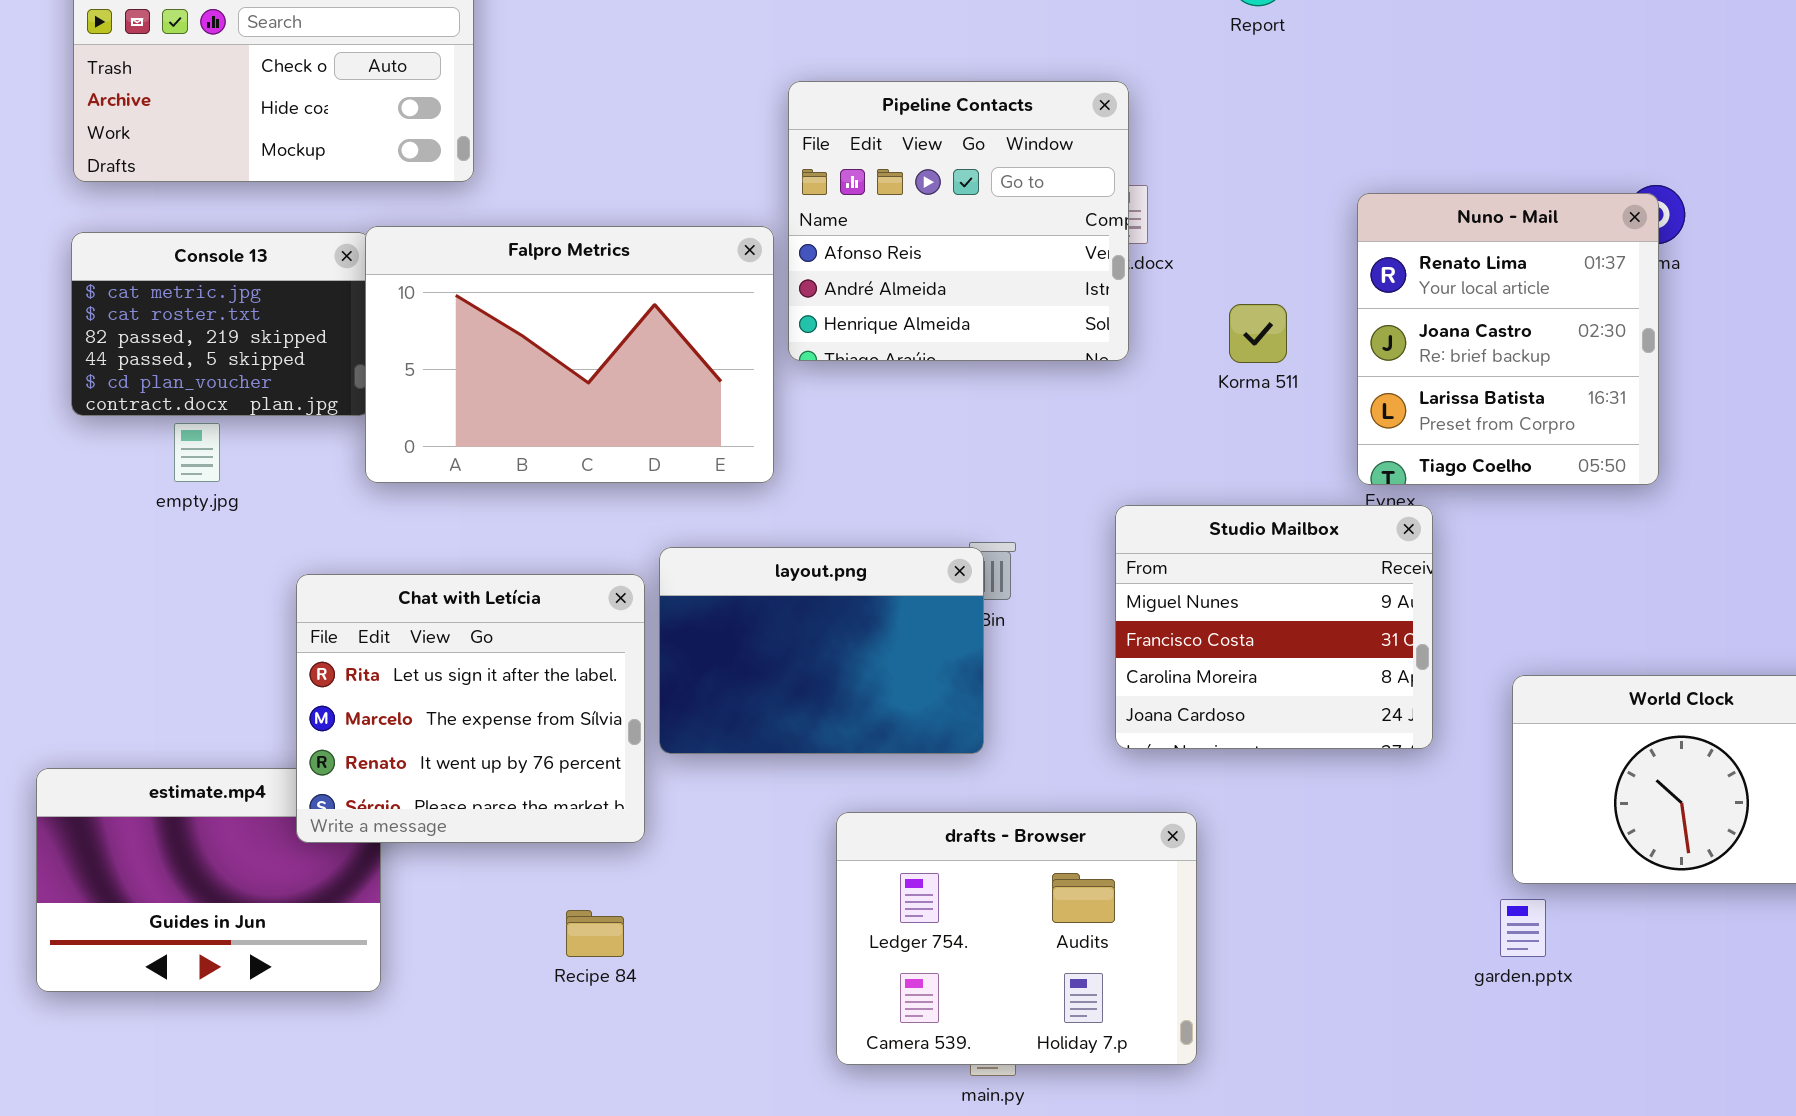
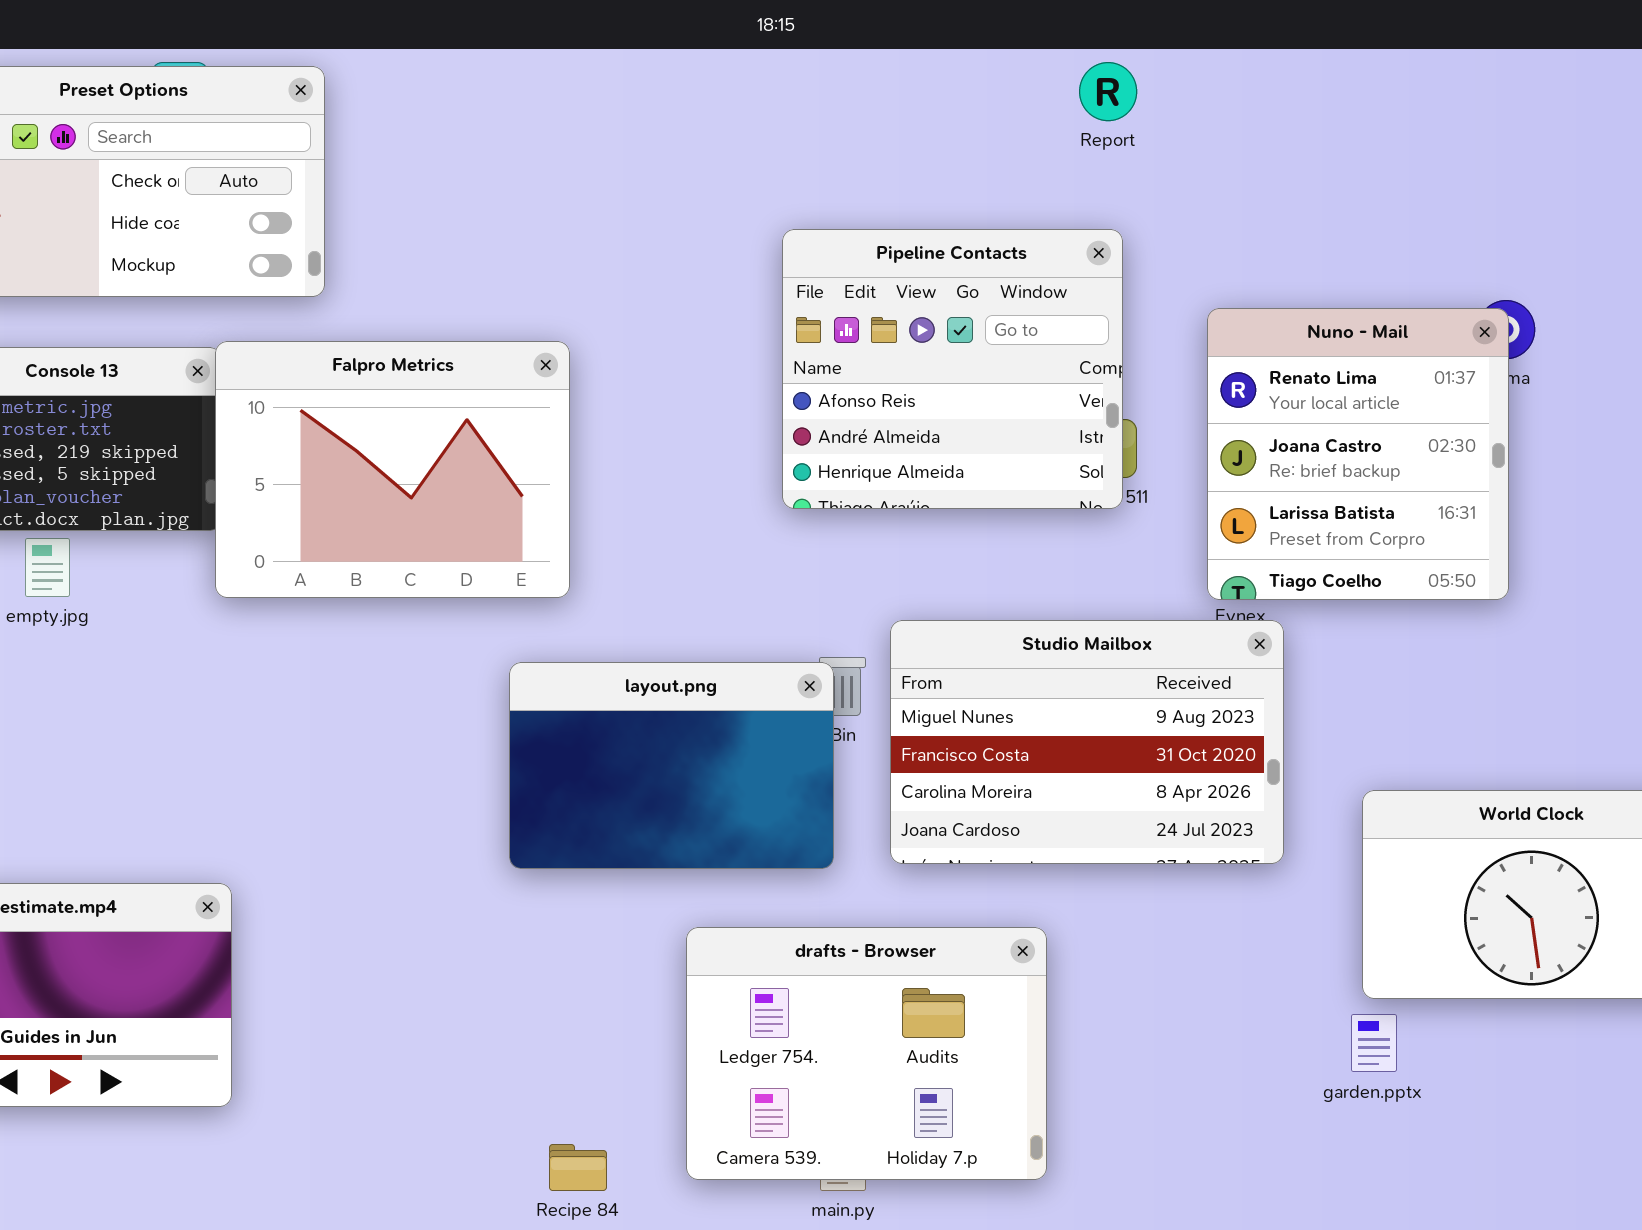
Pipeline Contacts: [788,81,1129,361] -> [782,229,1123,509], moved
Falpro Metrics: [365,226,774,483] -> [215,341,570,598], resized
Studio Mailbox: [1115,505,1433,749] -> [890,620,1284,864], resized
Chat with Letícia: [296,574,645,843] -> none, closed
Recipe 84: [566,910,624,957] -> [549,1144,607,1191], moved

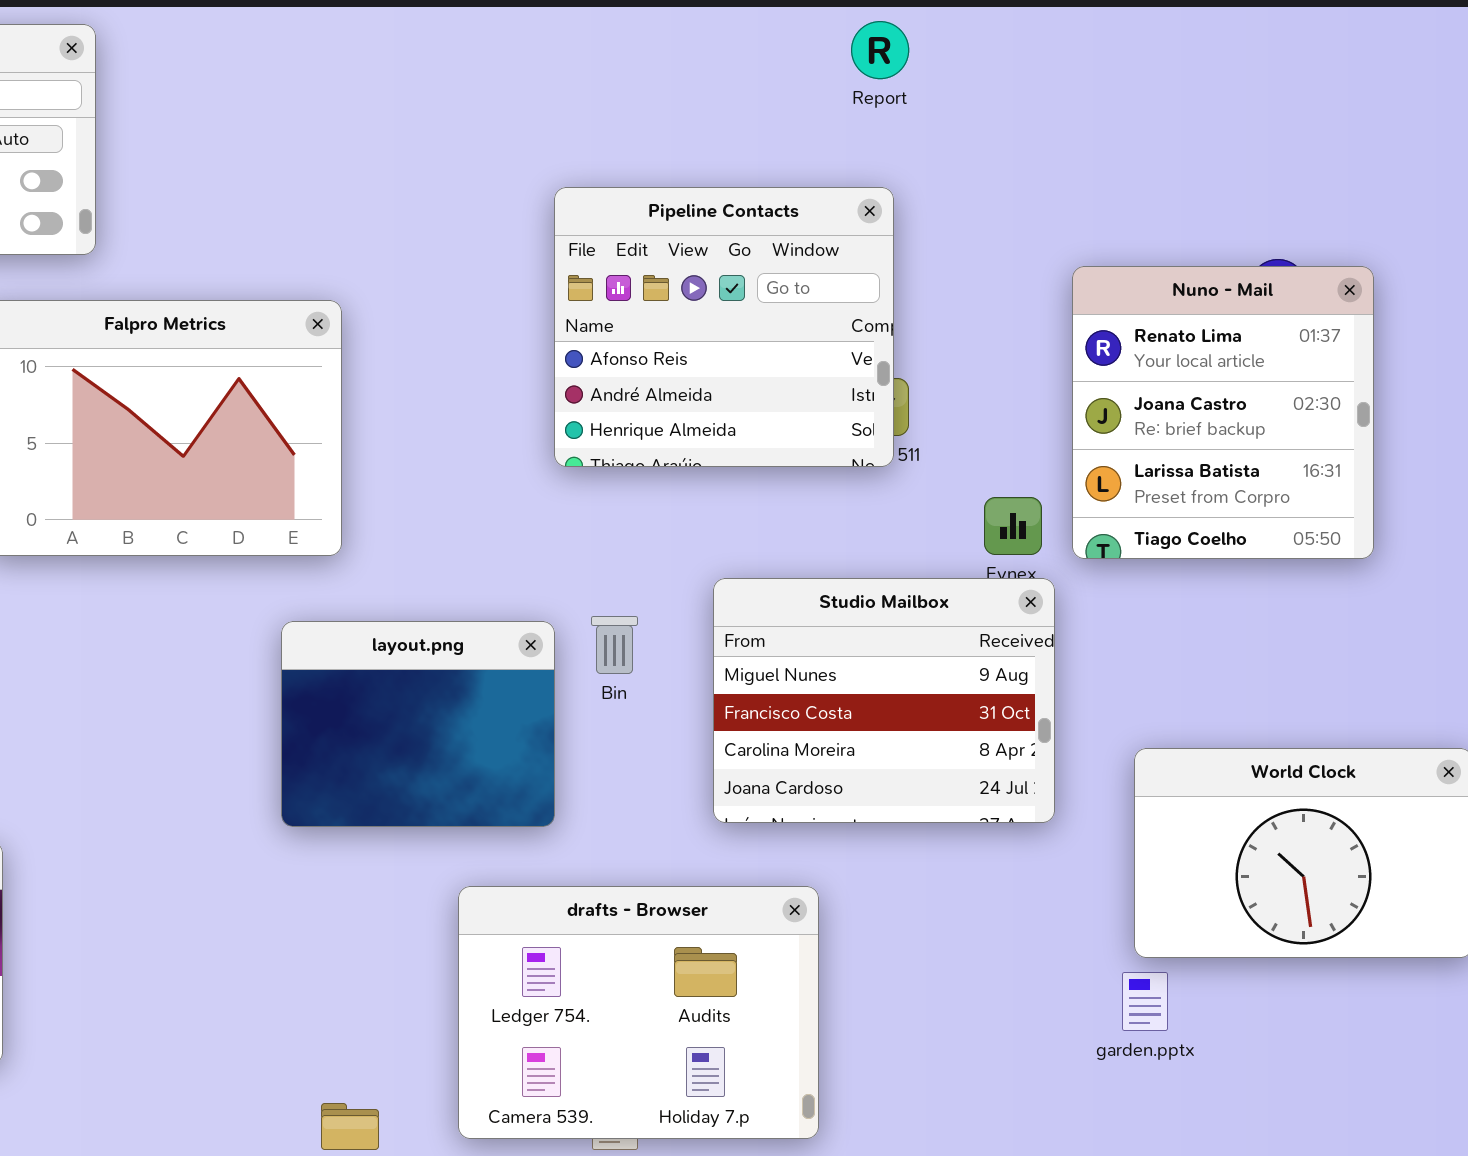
Nuno - Mail: [1207,308,1509,600] -> [1072,266,1374,559], moved
Studio Mailbox: [890,620,1284,864] -> [713,578,1055,823], resized
layout.png: [509,662,834,869] -> [281,621,555,827], resized

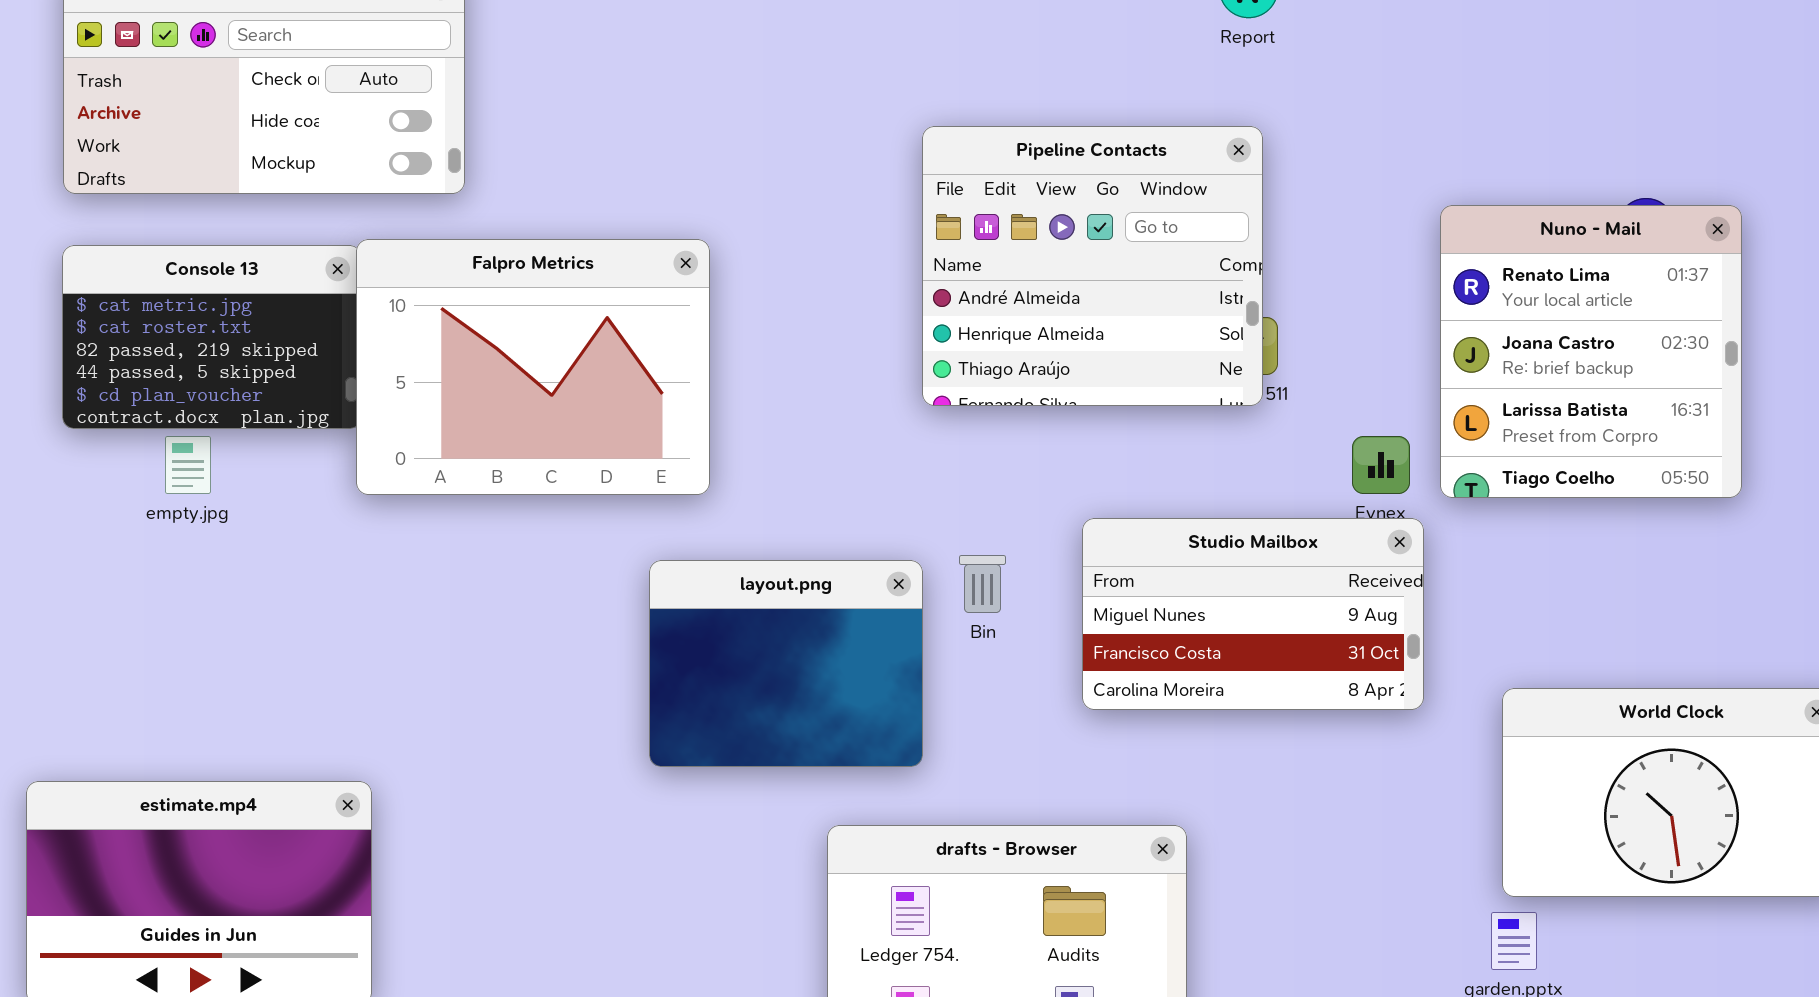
Pipeline Contacts: [554,187,894,467] -> [922,126,1263,406], scrolled down 1 row
Studio Mailbox: [713,578,1055,823] -> [1082,518,1424,710], resized

